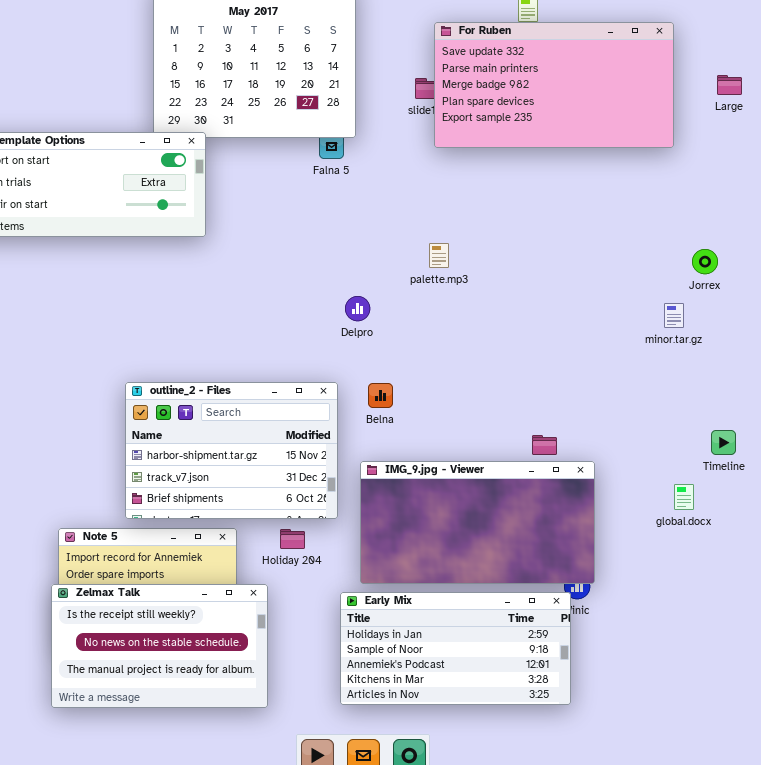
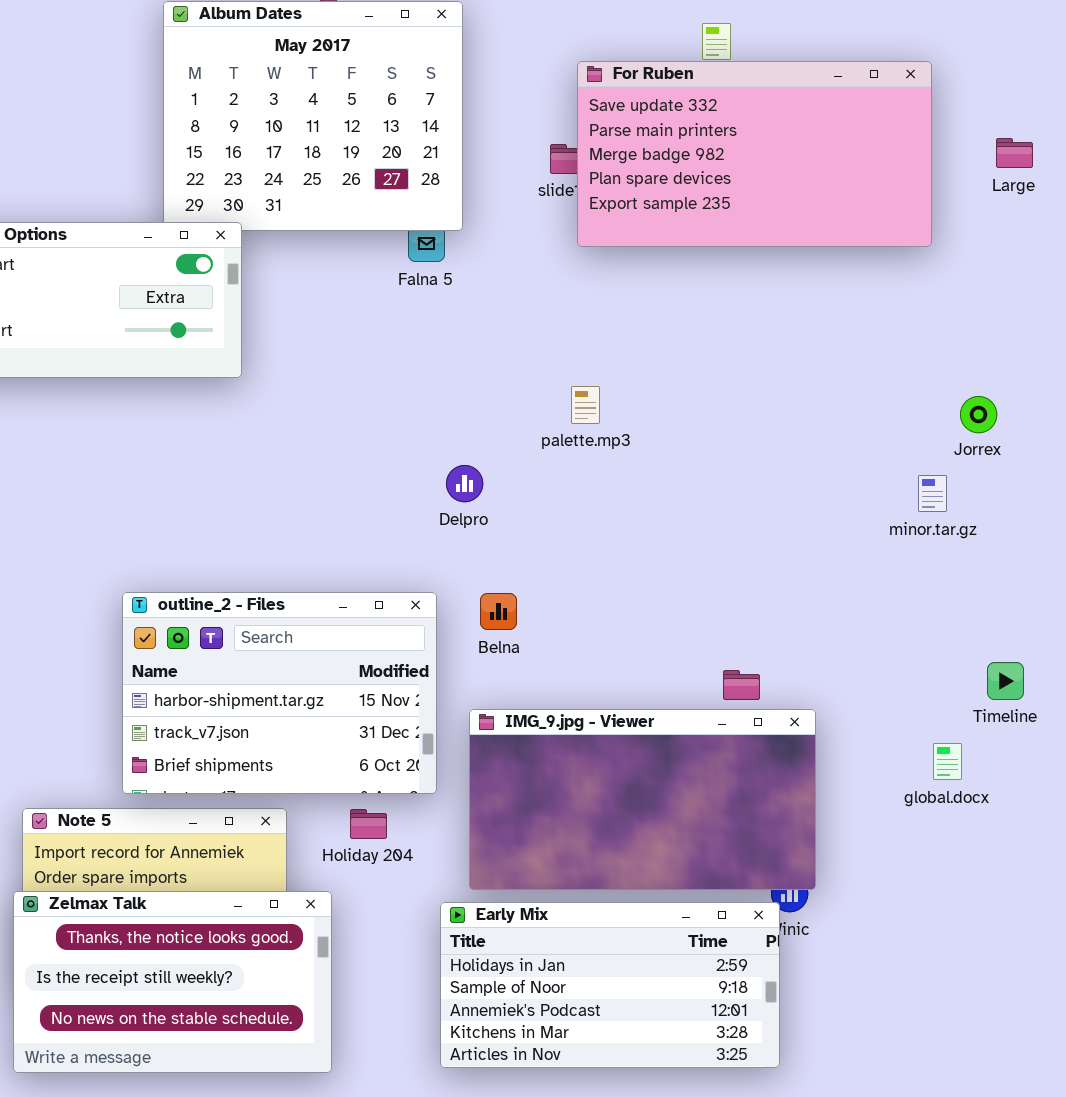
Zelmax Talk: [51,584,268,708] -> [13,891,332,1073], scrolled up 1 row

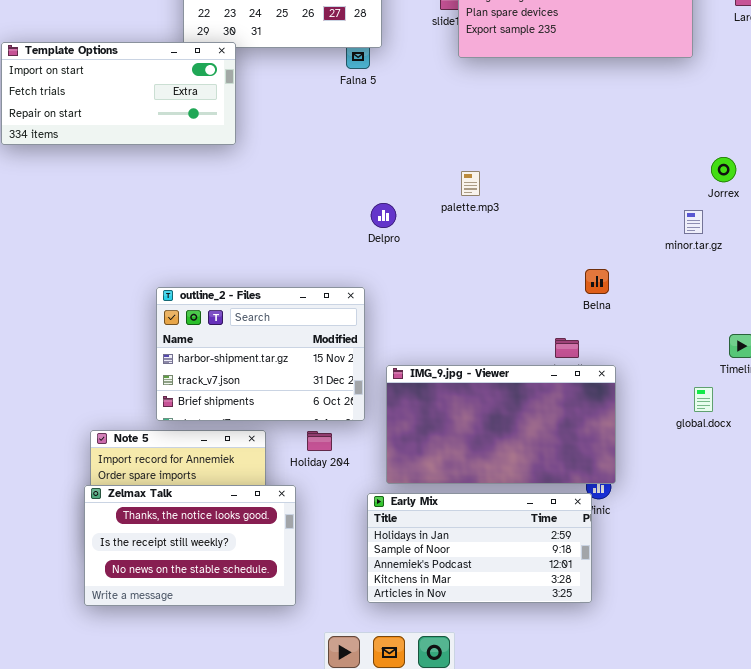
palette.mp3: [571,386,600,424] -> [461,171,480,196], moved
Belna: [480,593,517,630] -> [585,269,609,294], moved

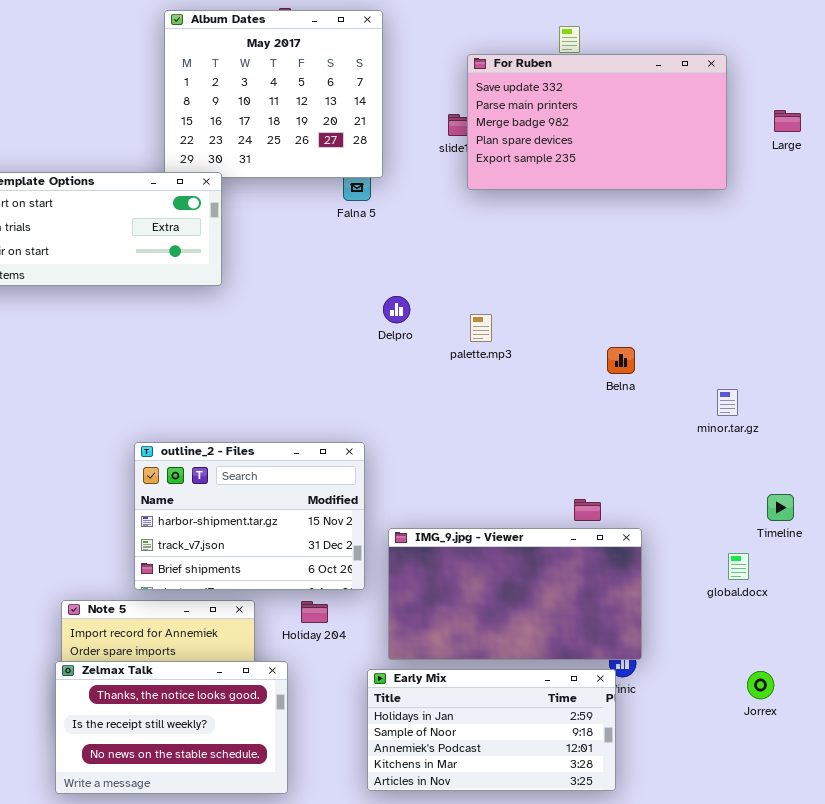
Jorrex: [711,157,736,182] -> [747,671,774,699], moved
Delpro: [371,203,396,228] -> [383,296,410,323], moved
minor.tar.gz: [684,210,703,234] -> [717,389,738,416], moved
Belna: [585,269,609,294] -> [607,347,635,374], moved

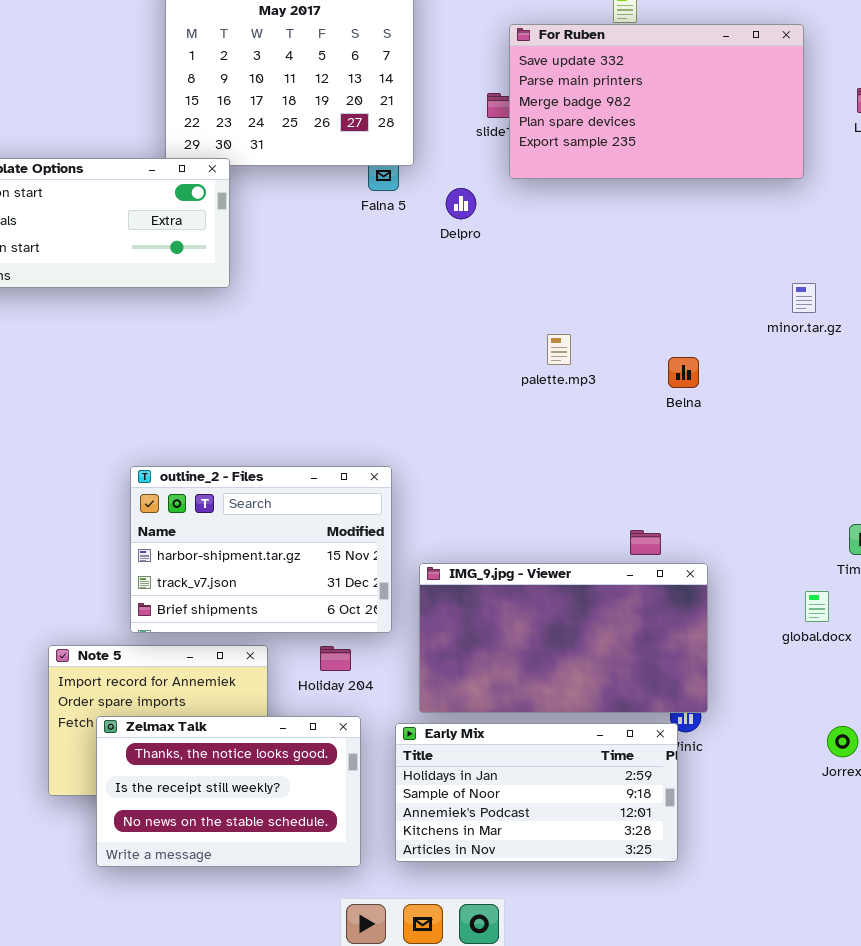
Delpro: [383,296,410,323] -> [446,188,476,219], moved
palette.mp3: [470,314,492,342] -> [547,334,571,365], moved
minor.tar.gz: [717,389,738,416] -> [792,283,816,313], moved
Zelmax Talk: [55,661,288,794] -> [96,716,361,867], moved

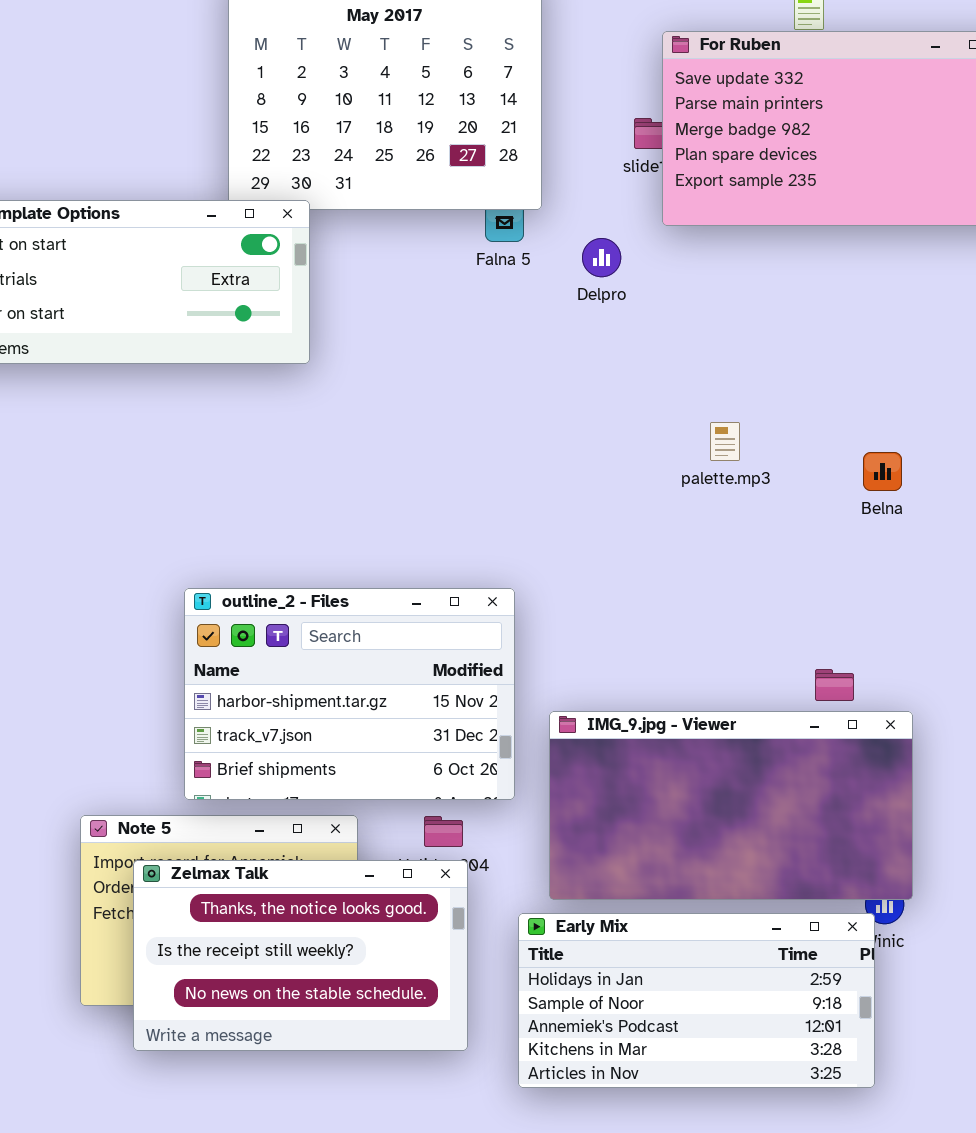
Zelmax Talk: [96,716,361,867] -> [133,860,468,1051], moved

